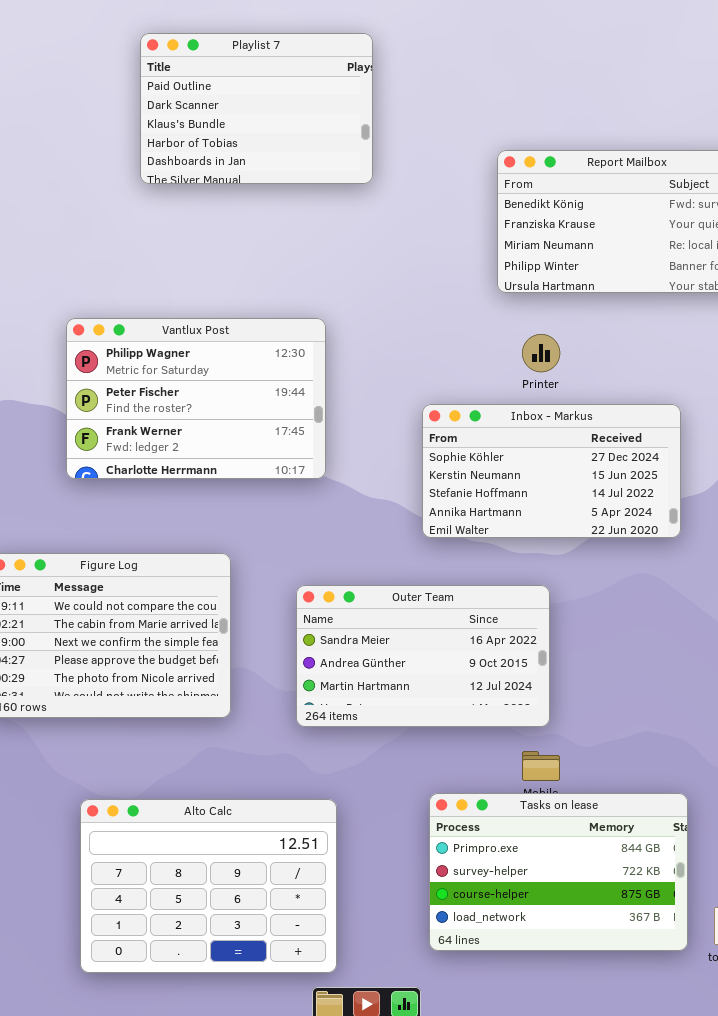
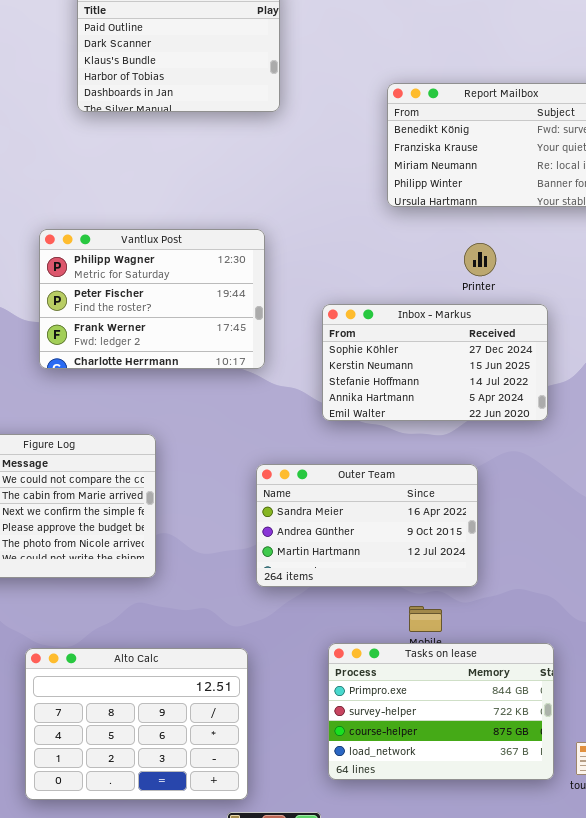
Vantlux Post: [66,318,326,479] -> [39,229,265,369], moved
Printer: [522,334,560,372] -> [464,243,496,276], moved
Outer Team: [296,585,550,727] -> [256,464,478,587], moved

